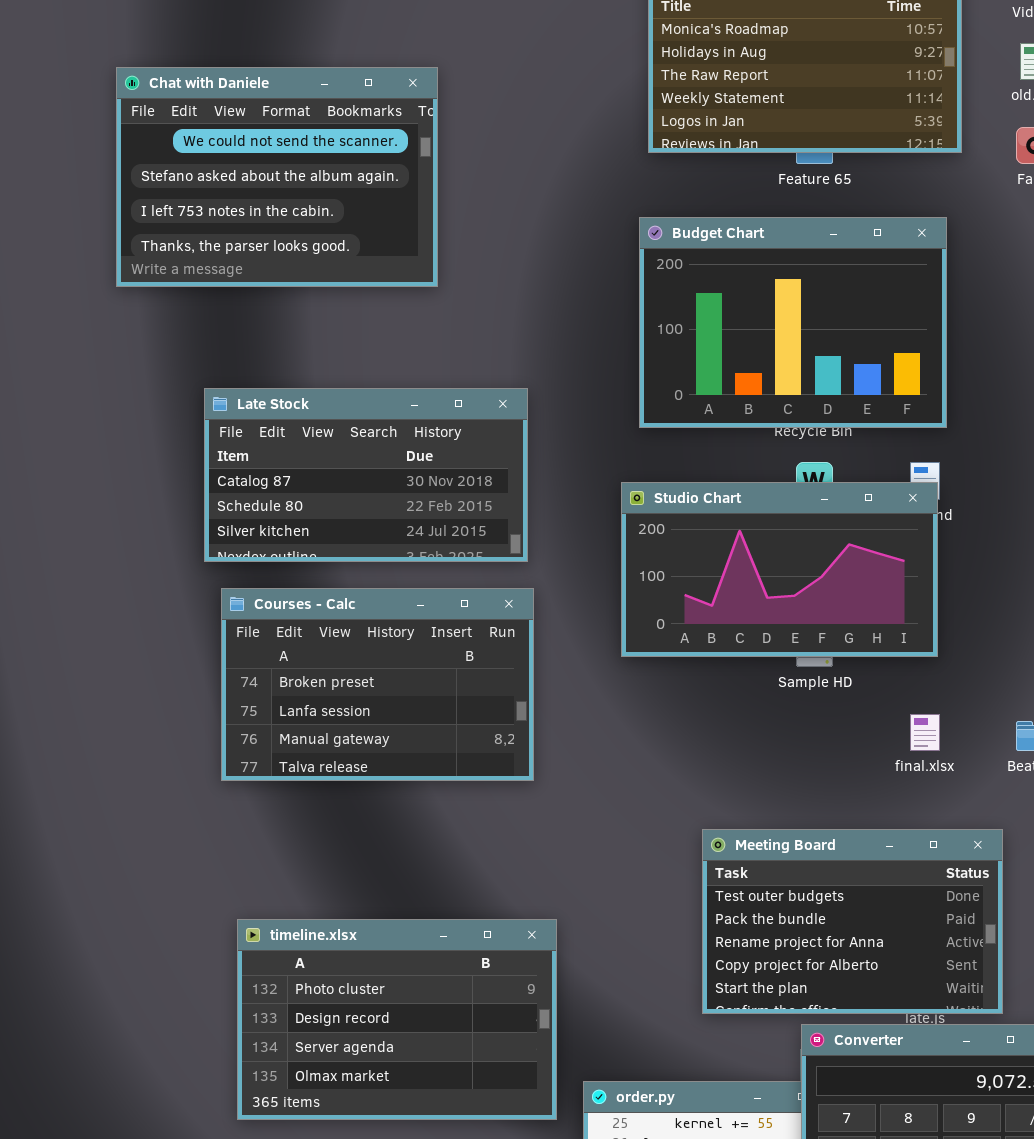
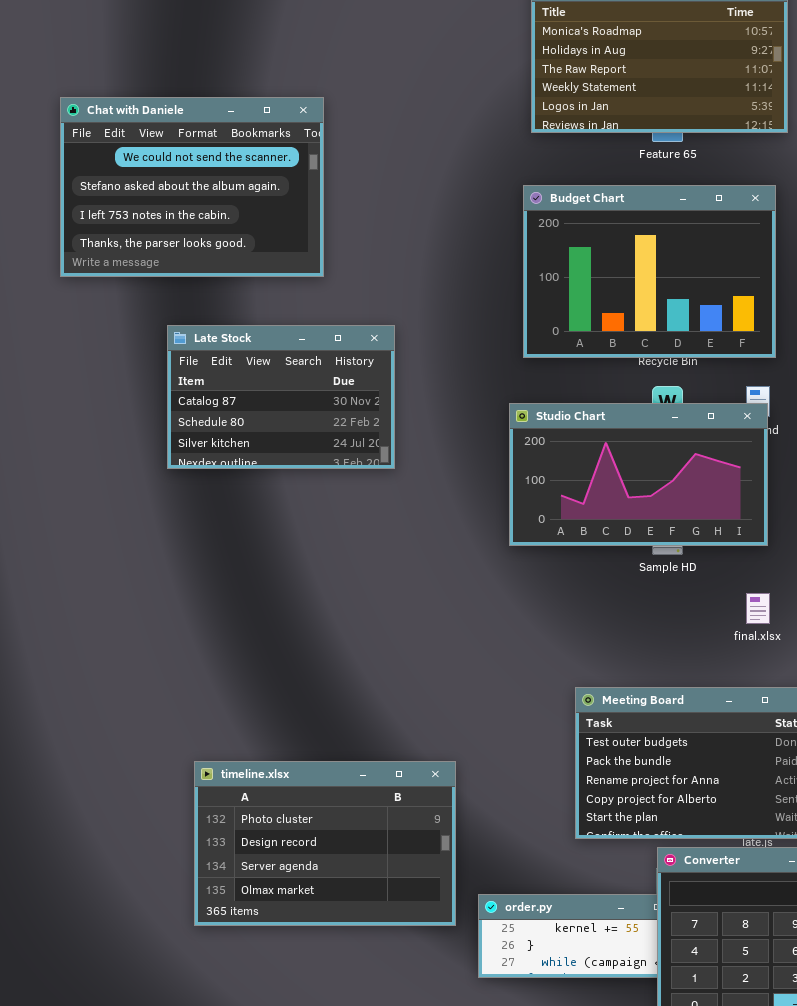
Chat with Daniele: [116,67,438,287] -> [60,97,324,277], moved
Late Stock: [204,388,528,562] -> [167,325,395,469], resized
Courses - Calc: [221,588,534,781] -> none, closed

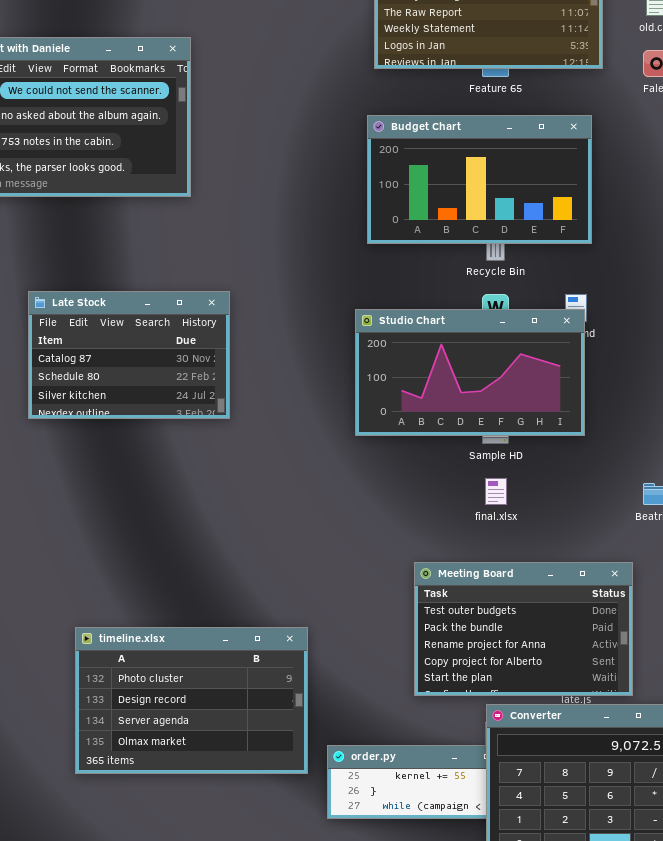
Budget Chart: [523,185,776,358] -> [367,115,592,244], resized
Late Stock: [167,325,395,469] -> [28,291,230,419], moved
final.xlsx: [746,593,770,624] -> [485,478,507,505], moved

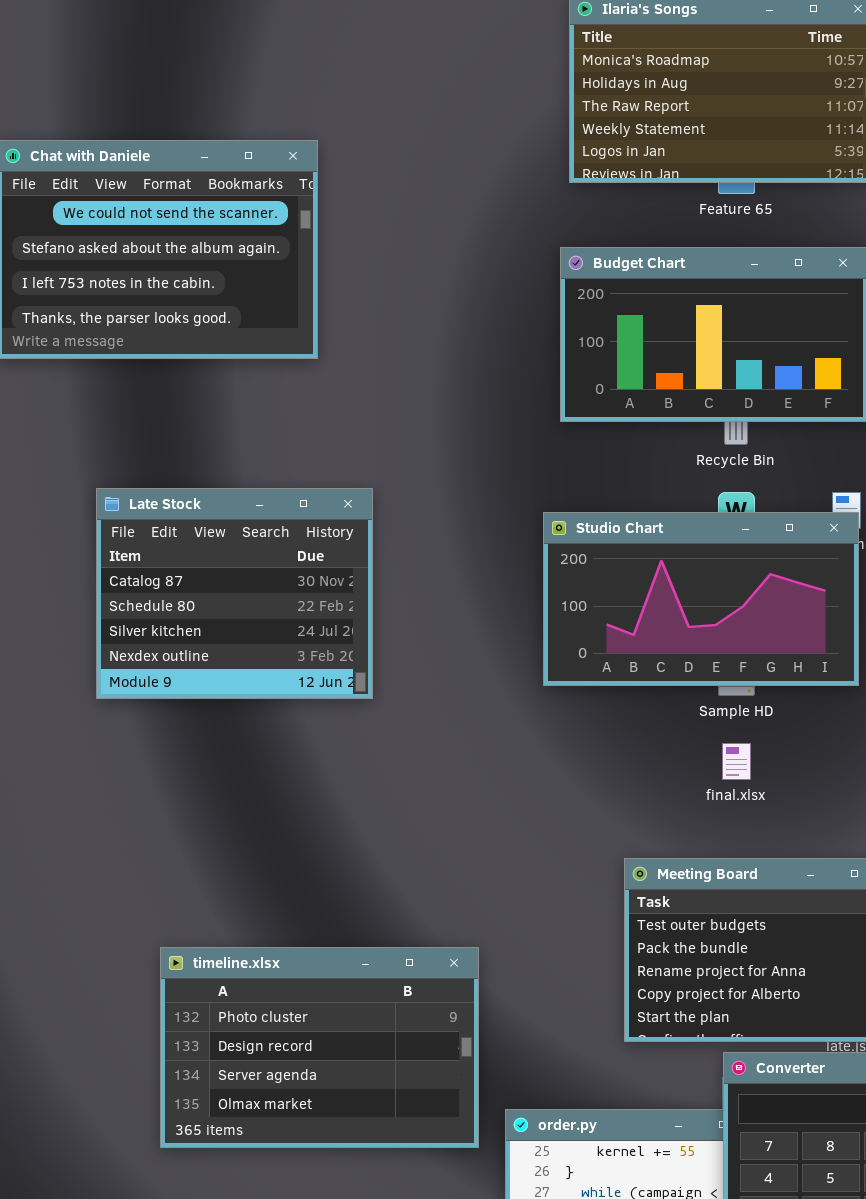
Late Stock: [28,291,230,419] -> [96,488,373,699], resized

